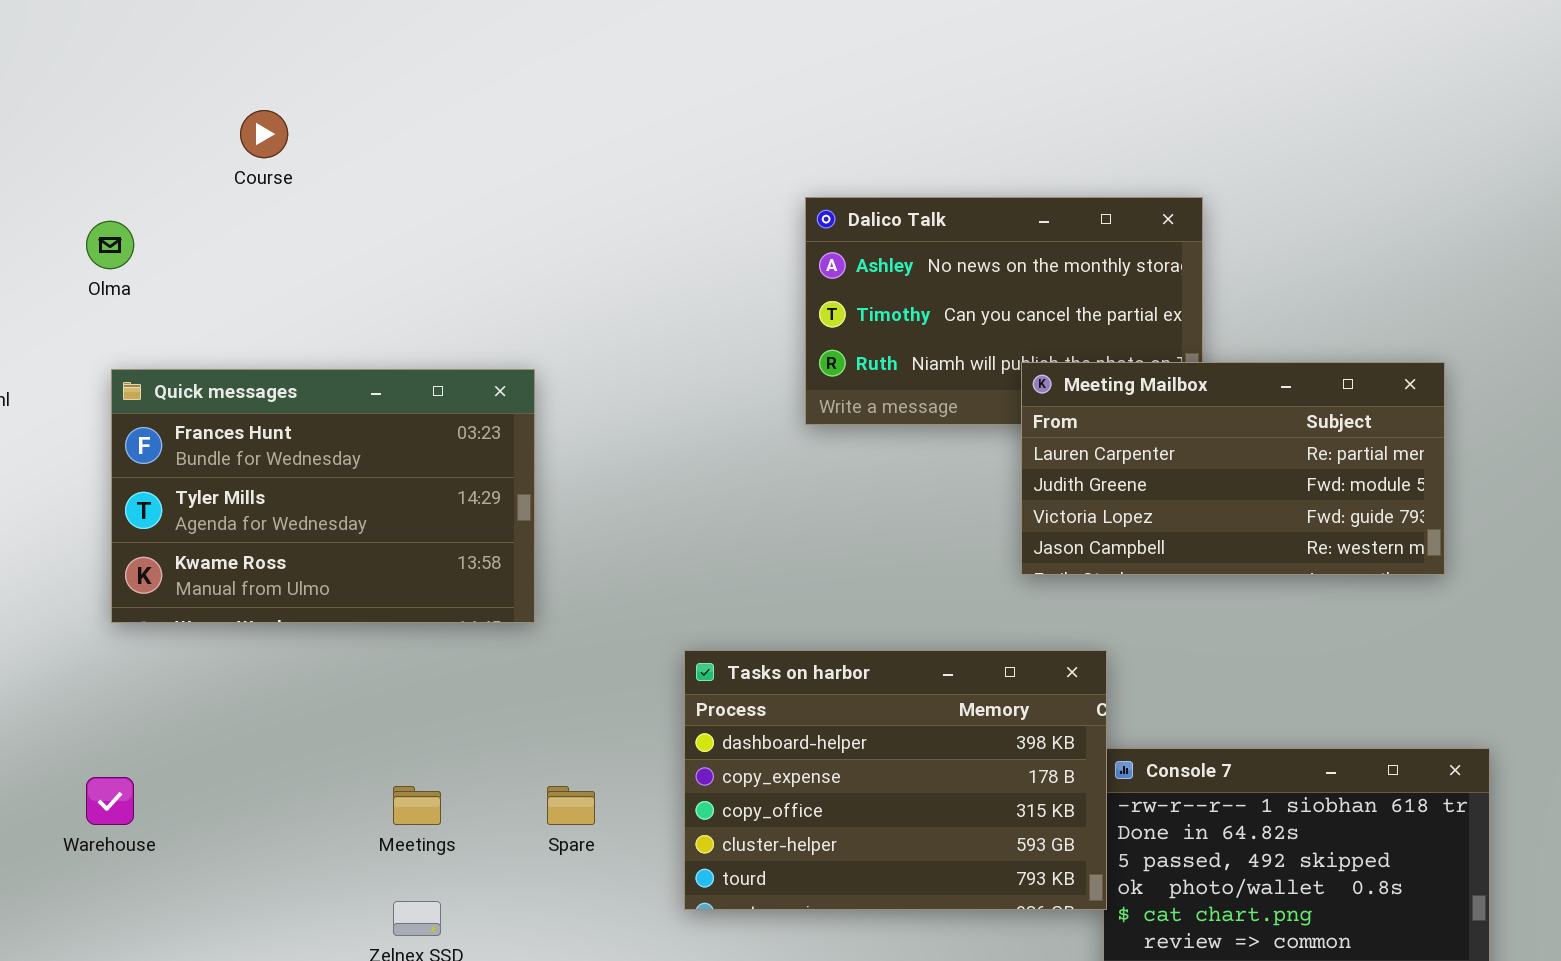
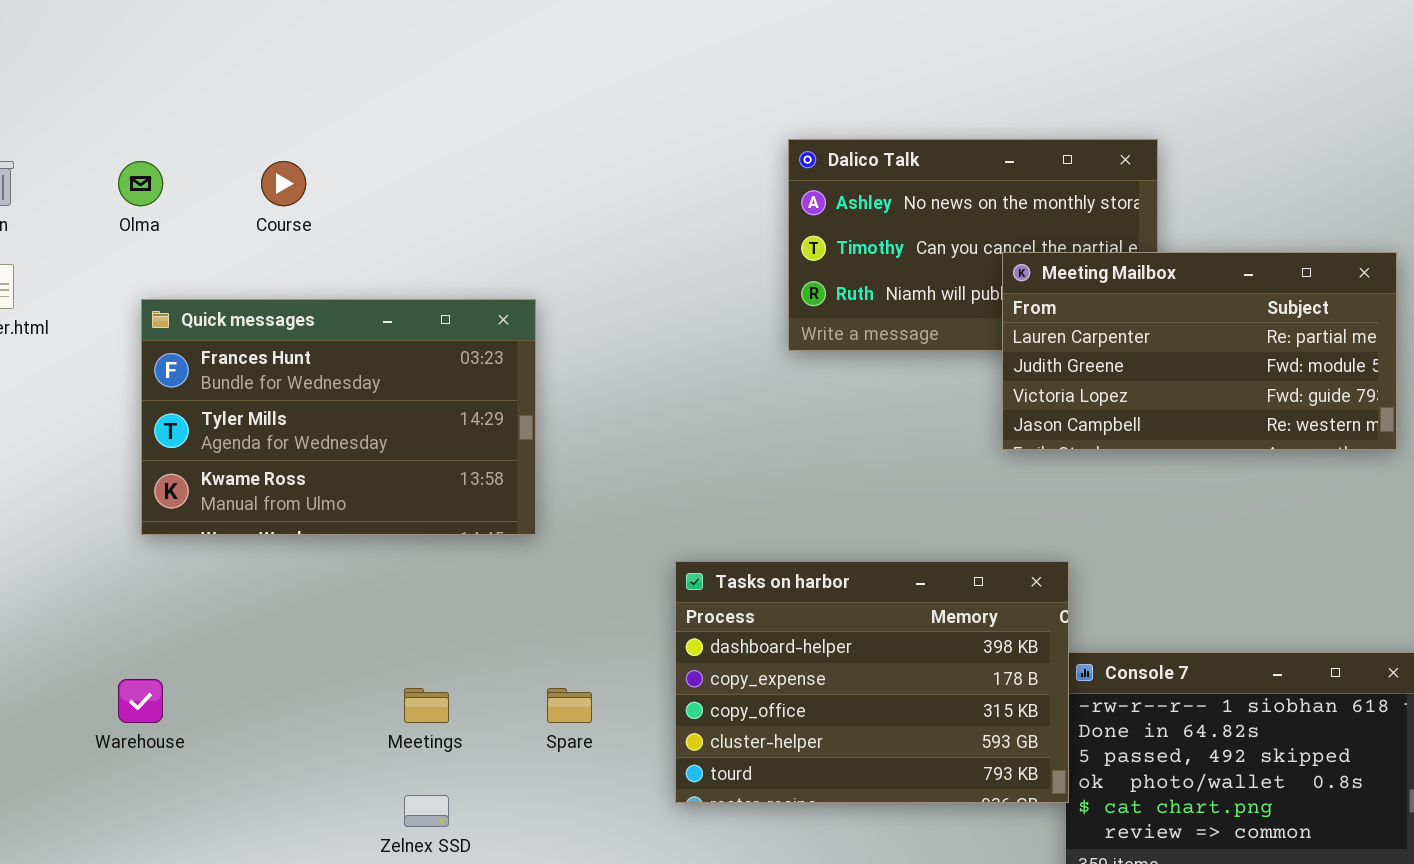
Course: [240,110,288,158] -> [261,161,306,206], moved
Meeting Mailbox: [1021,362,1445,575] -> [1002,252,1397,450], moved

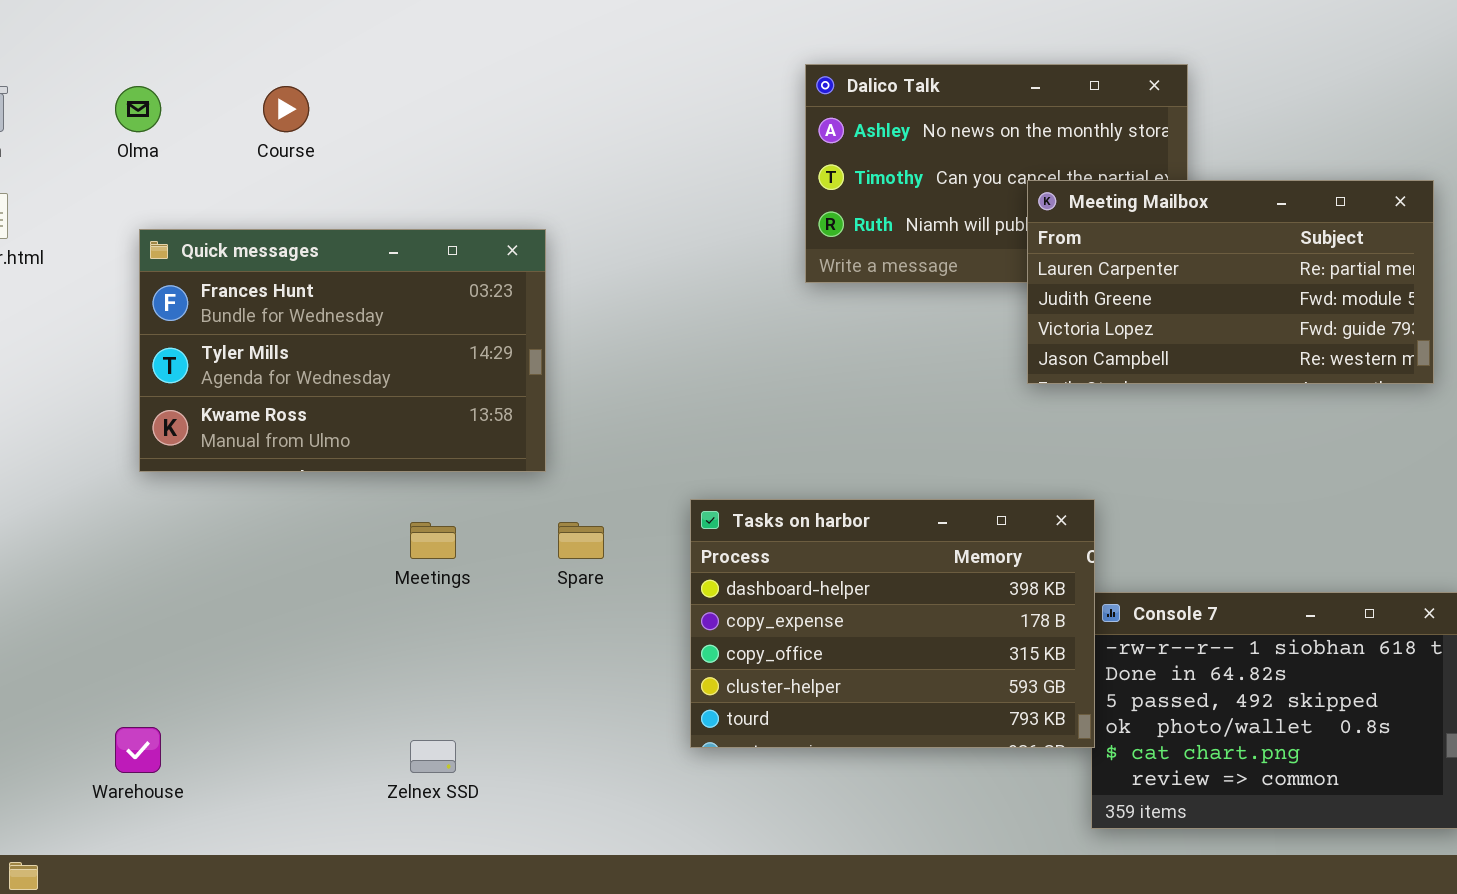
Warehouse: [118,679,163,723] -> [115,727,161,773], moved
Meetings: [404,688,449,723] -> [410,522,456,559], moved
Spare: [547,688,592,723] -> [558,522,604,559], moved

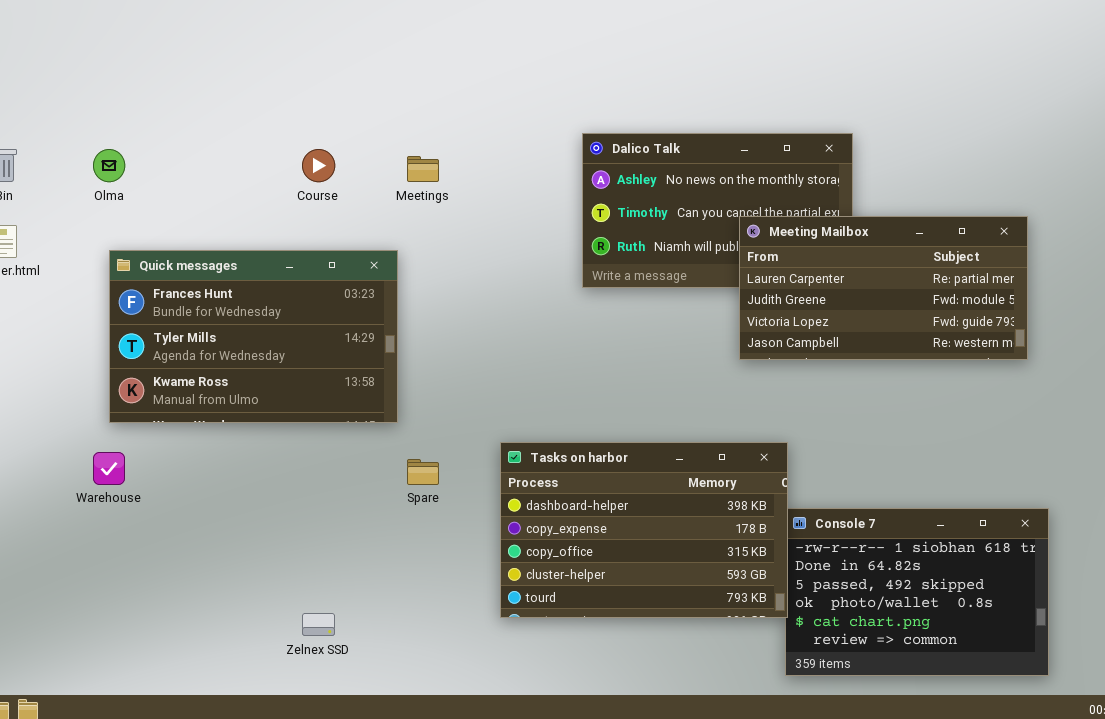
Course: [263,86,309,132] -> [302,149,335,182], moved
Meetings: [410,522,456,559] -> [407,156,439,182], moved
Warehouse: [115,727,161,773] -> [93,452,125,485], moved

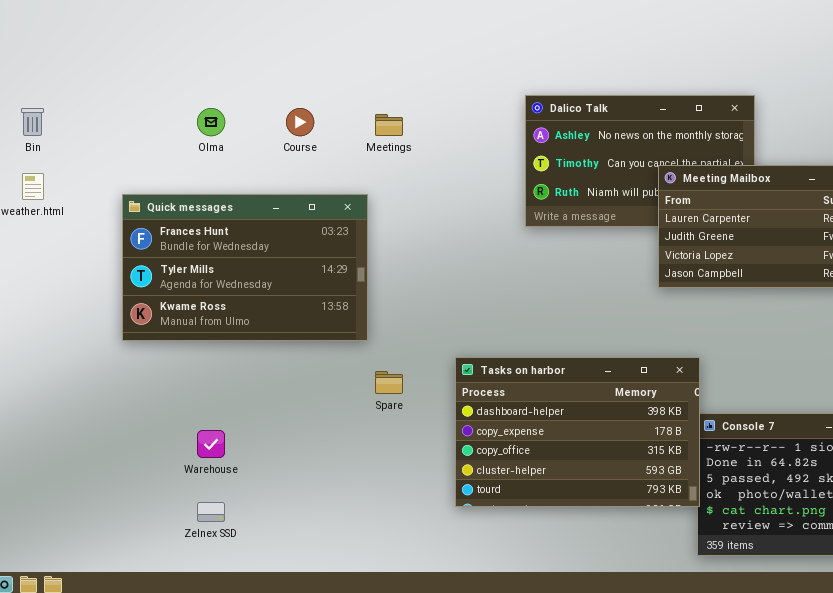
Olma: [93,149,125,182] -> [197,108,225,136], moved
Warehouse: [93,452,125,485] -> [197,430,225,458], moved
Zelnex SSD: [302,613,335,636] -> [197,502,225,522], moved

